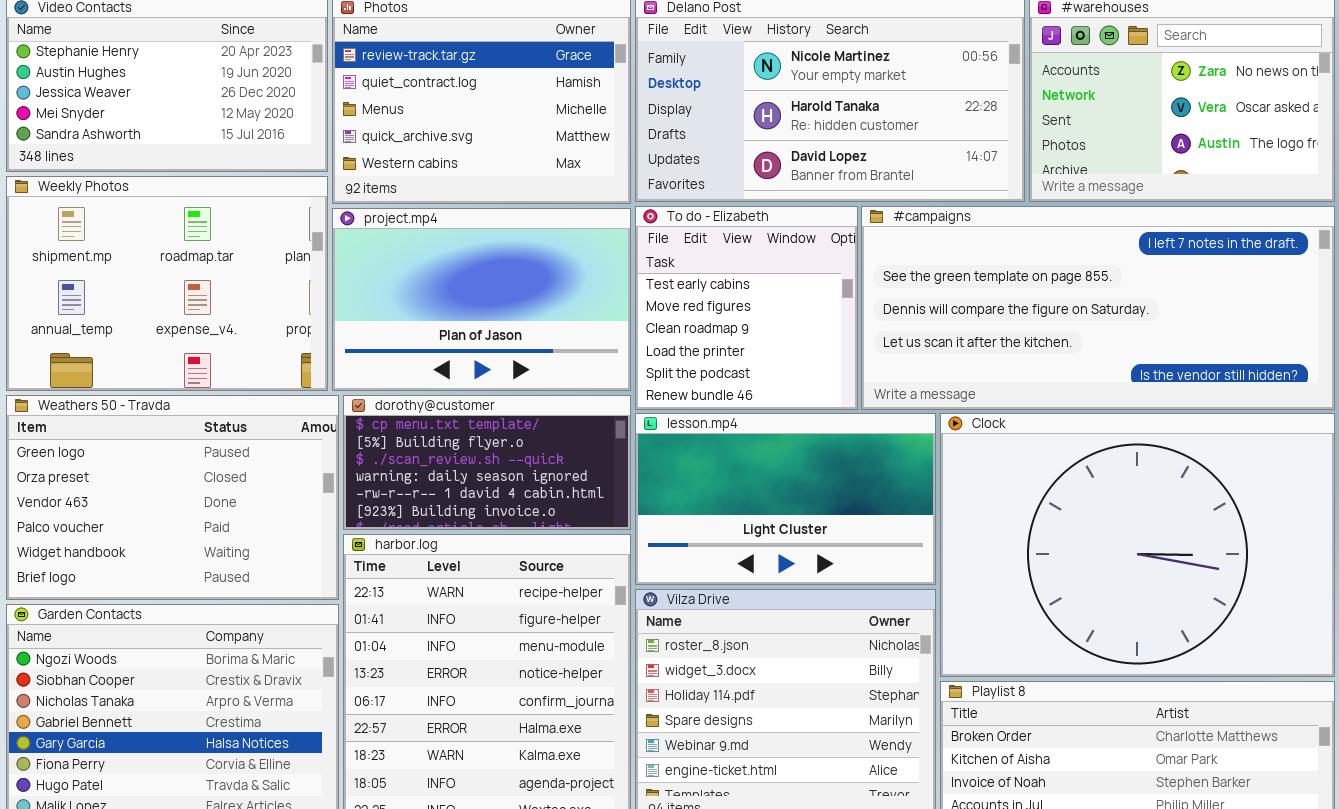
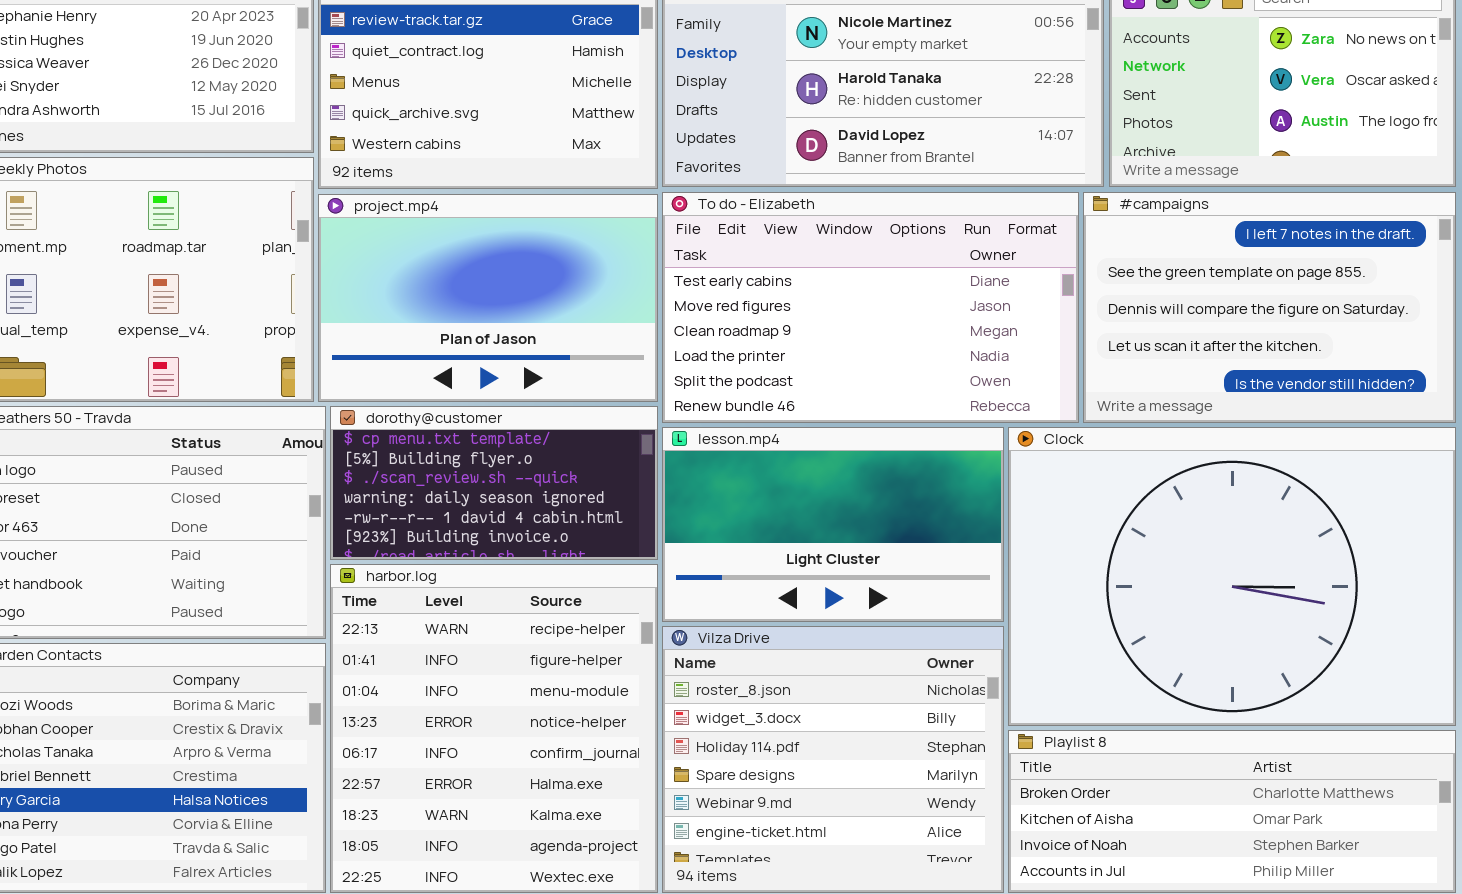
To do - Elizabeth: [635,206,858,410] -> [662,192,1079,423], resized
#campaigns: [861,206,1335,410] -> [1083,192,1456,423], resized

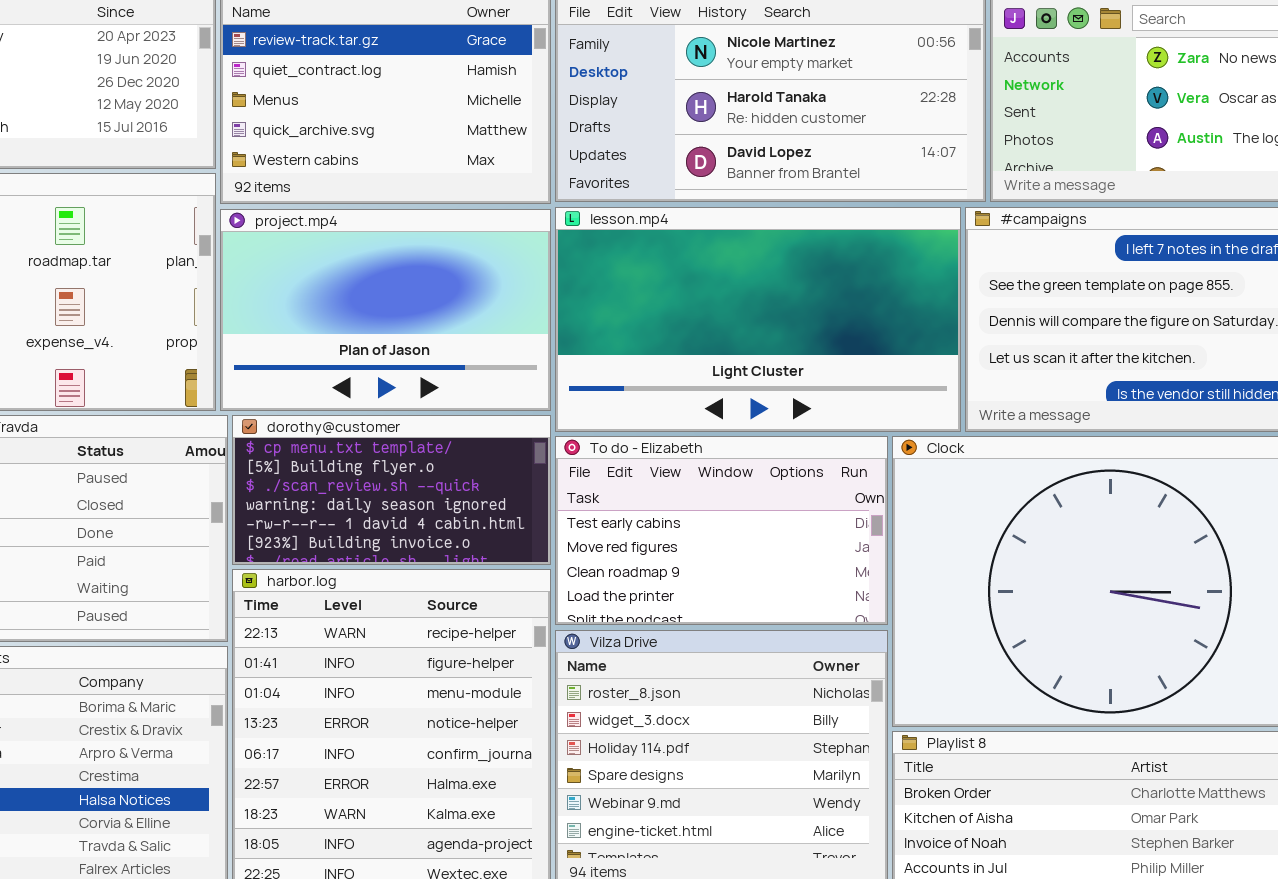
To do - Elizabeth: [662,192,1079,423] -> [555,436,888,625], moved, resized
lesson.mp4: [662,427,1004,622] -> [555,207,961,432], moved, resized

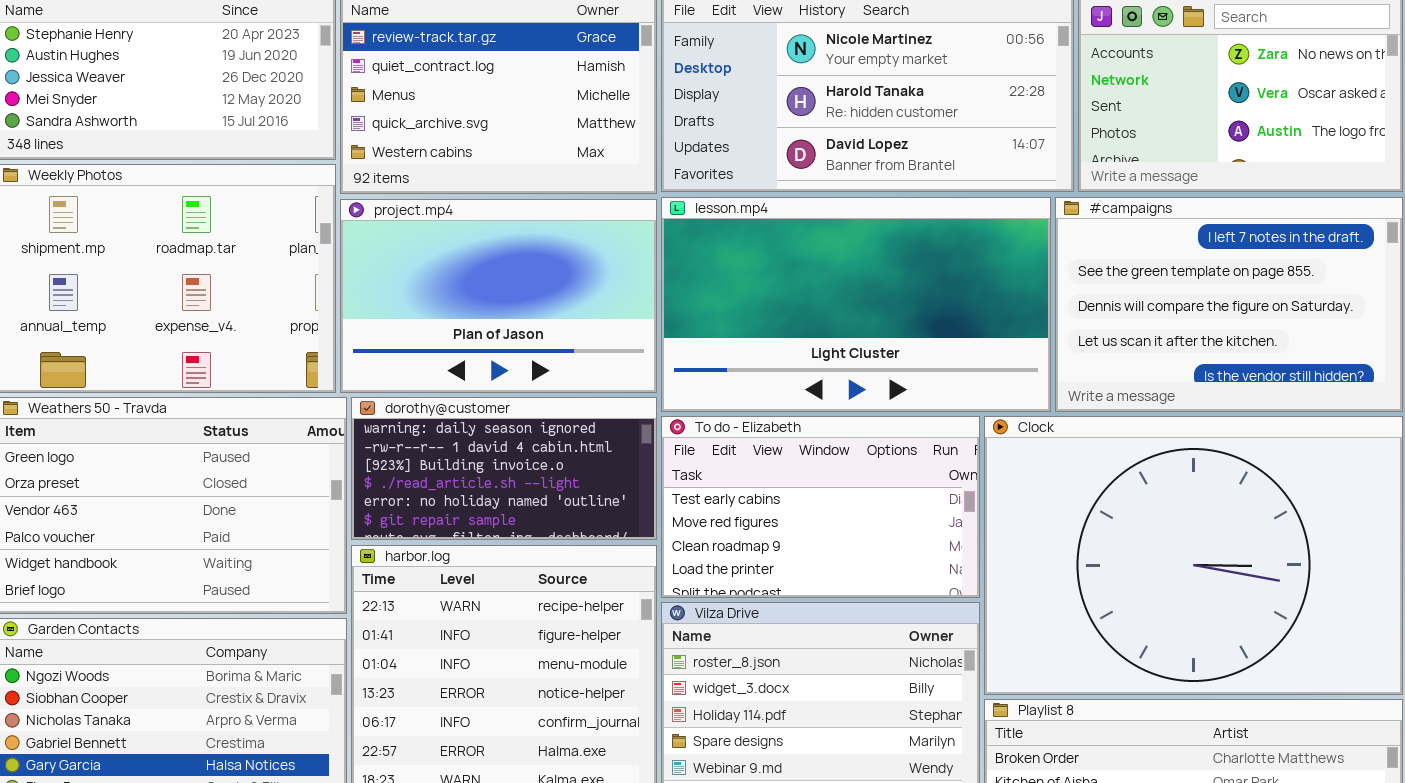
dorothy@customer: [232,415,551,565] -> [351,397,657,540], scrolled down 3 rows

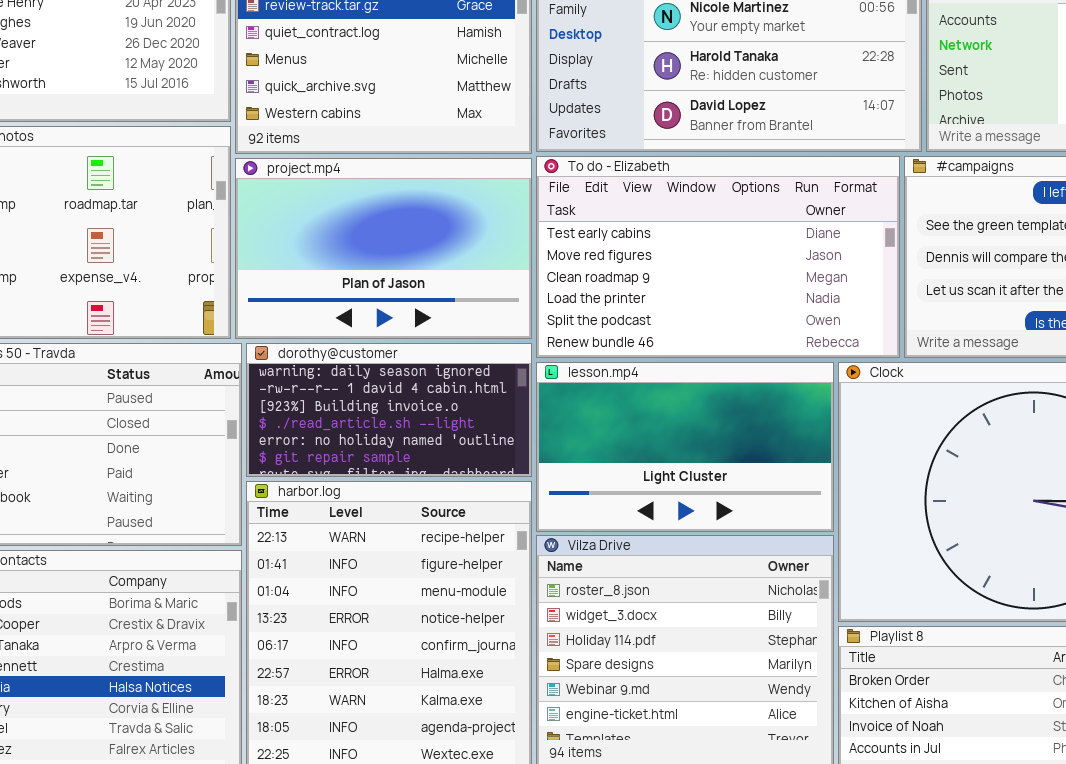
lesson.mp4: [661,197,1051,412] -> [536,362,834,532], moved, resized
To do - Elizabeth: [661,416,980,598] -> [536,156,900,358], moved, resized

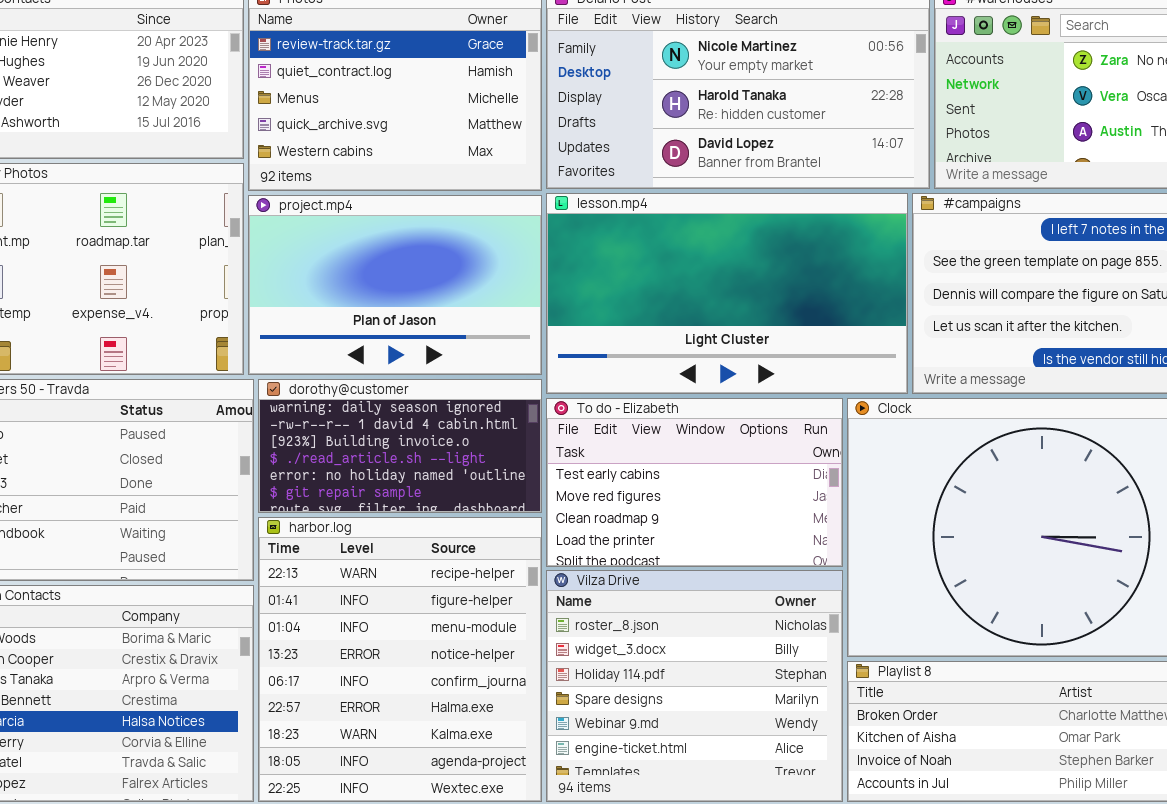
To do - Elizabeth: [536,156,900,358] -> [546,398,843,567], moved, resized
lesson.mp4: [536,362,834,532] -> [546,193,908,394], moved, resized

